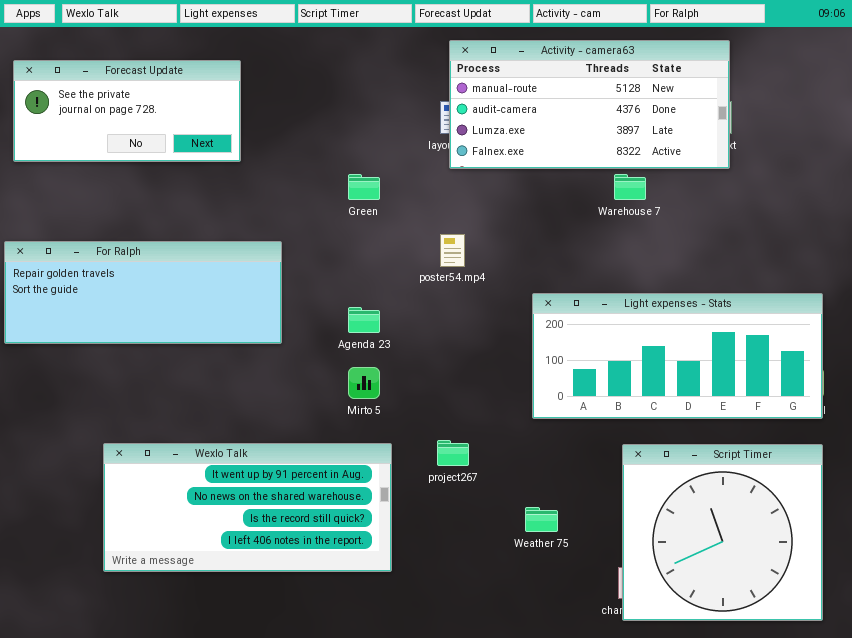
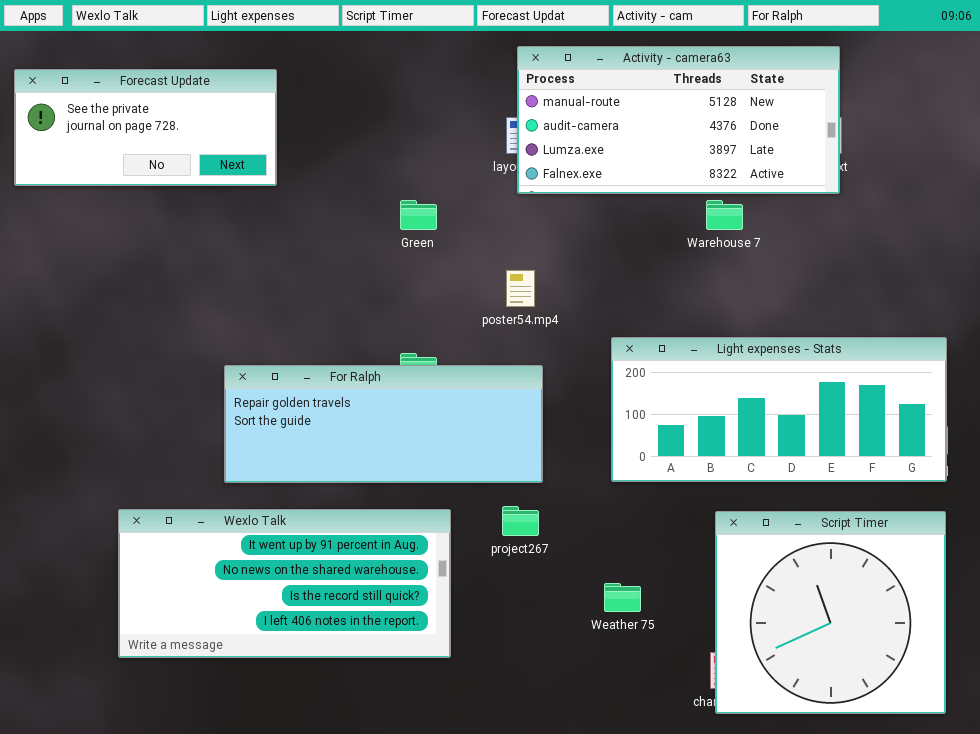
For Ralph: [4,241,282,344] -> [224,365,543,483], moved

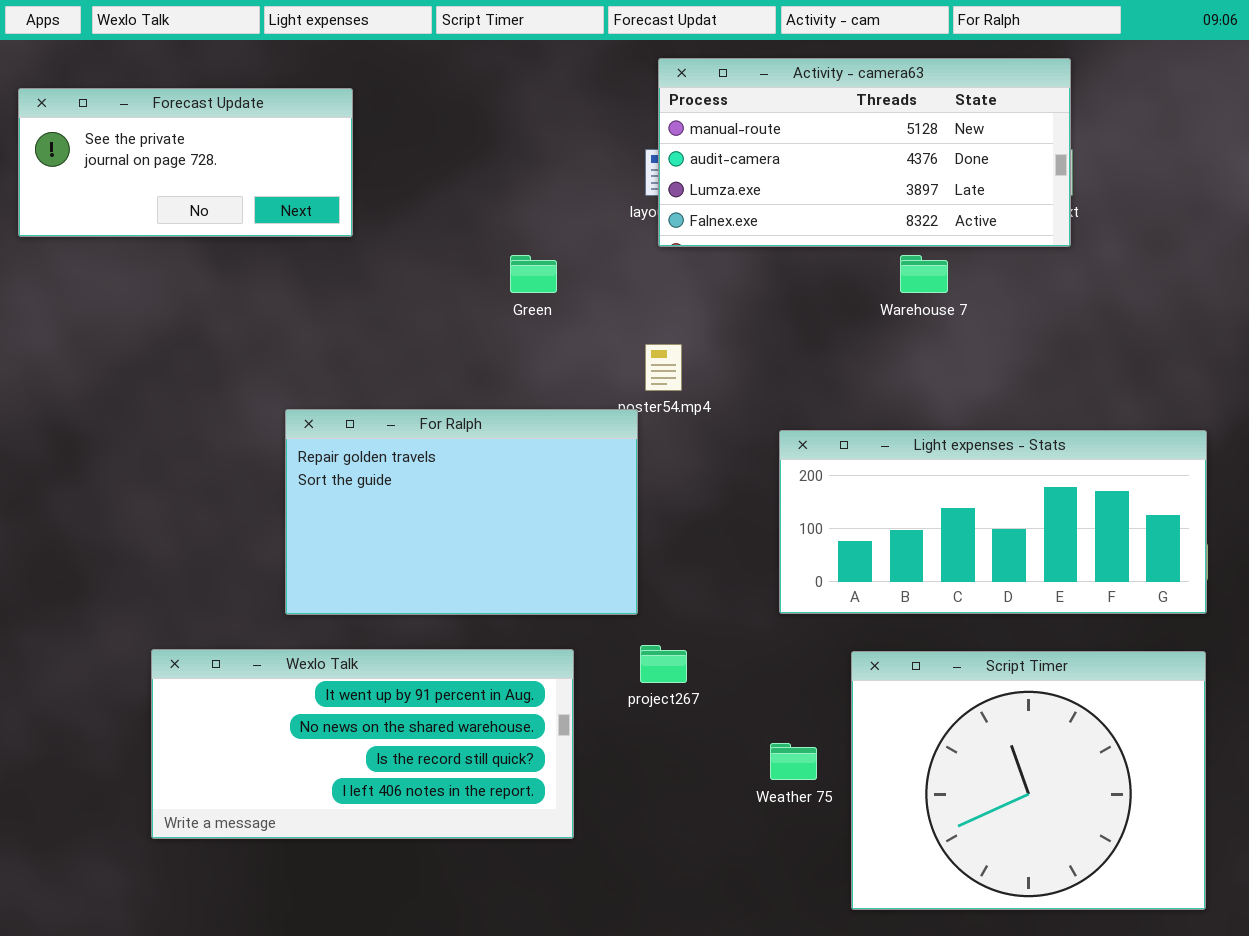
For Ralph: [224,365,543,483] -> [285,409,638,615], resized
Script Timer: [715,511,946,714] -> [851,651,1206,910], resized

